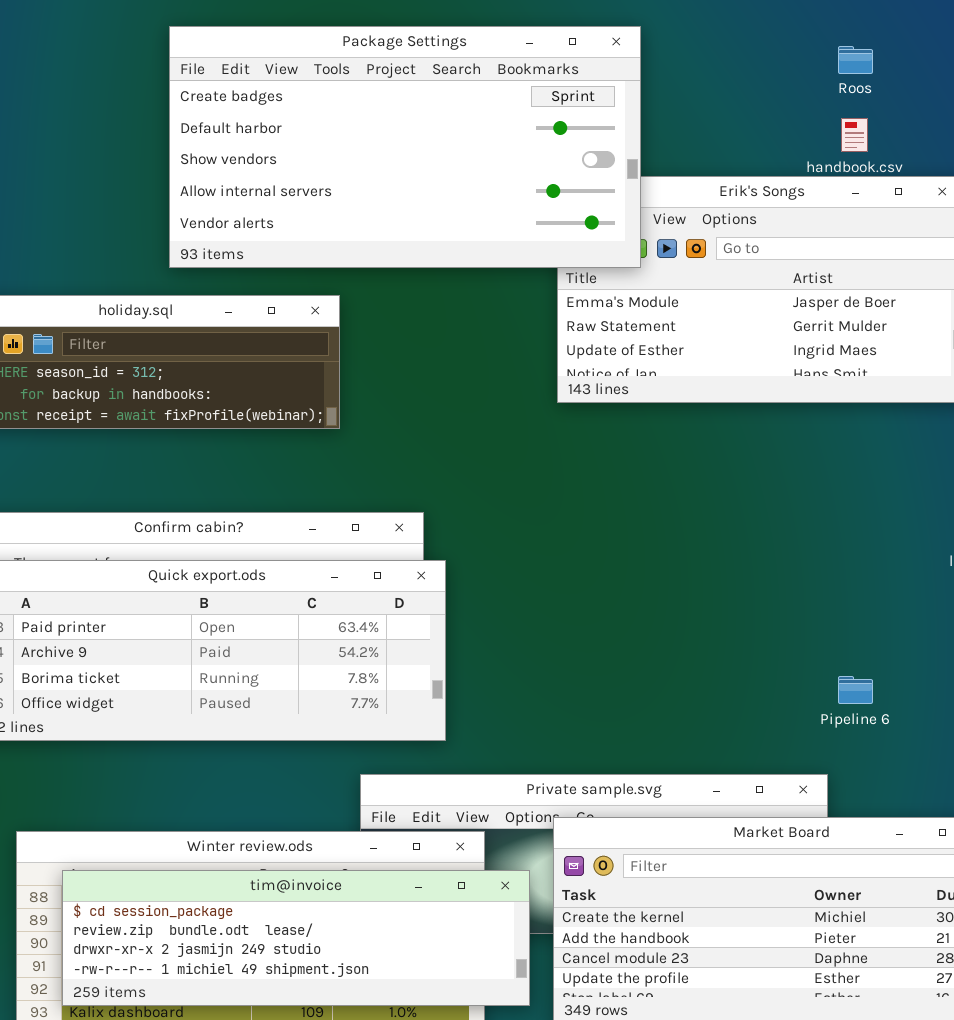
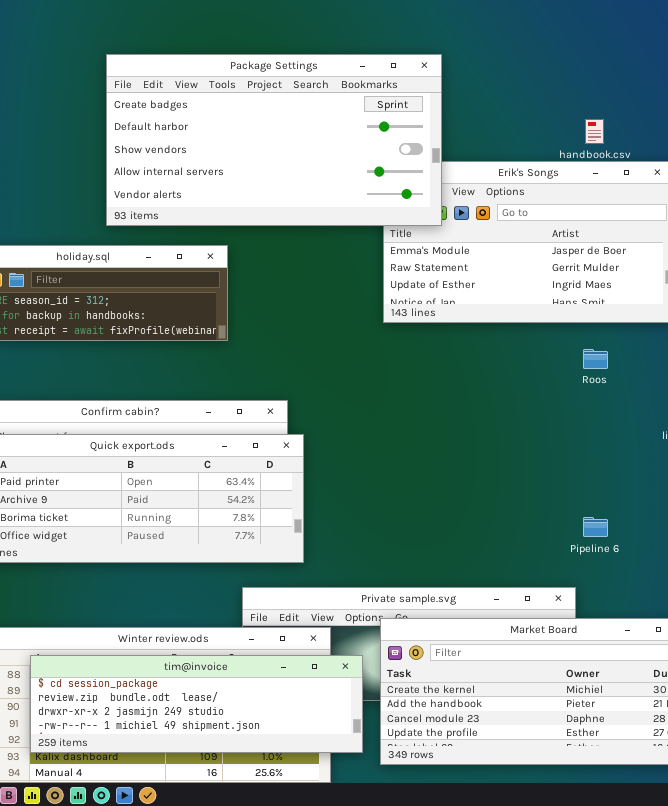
Roos: [838,46,873,74] -> [583,349,608,369], moved

